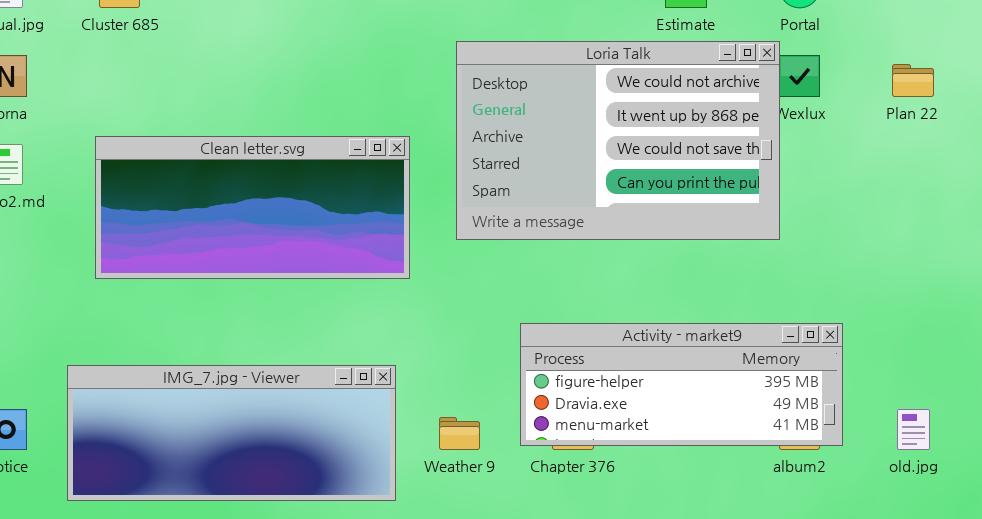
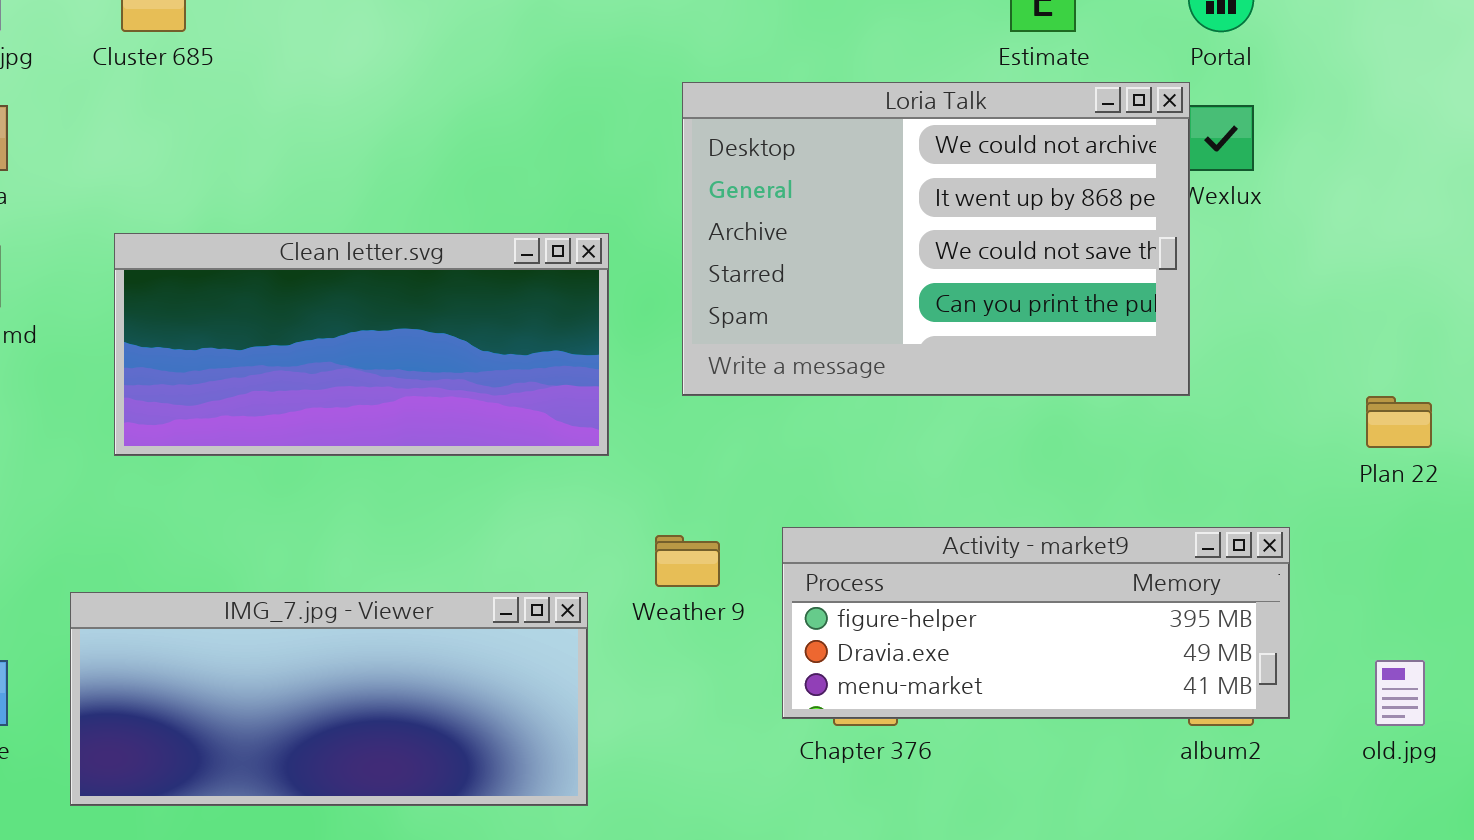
Plan 22: [892,64,934,97] -> [1366,396,1432,448], moved
Weather 9: [439,417,480,450] -> [655,535,720,587], moved

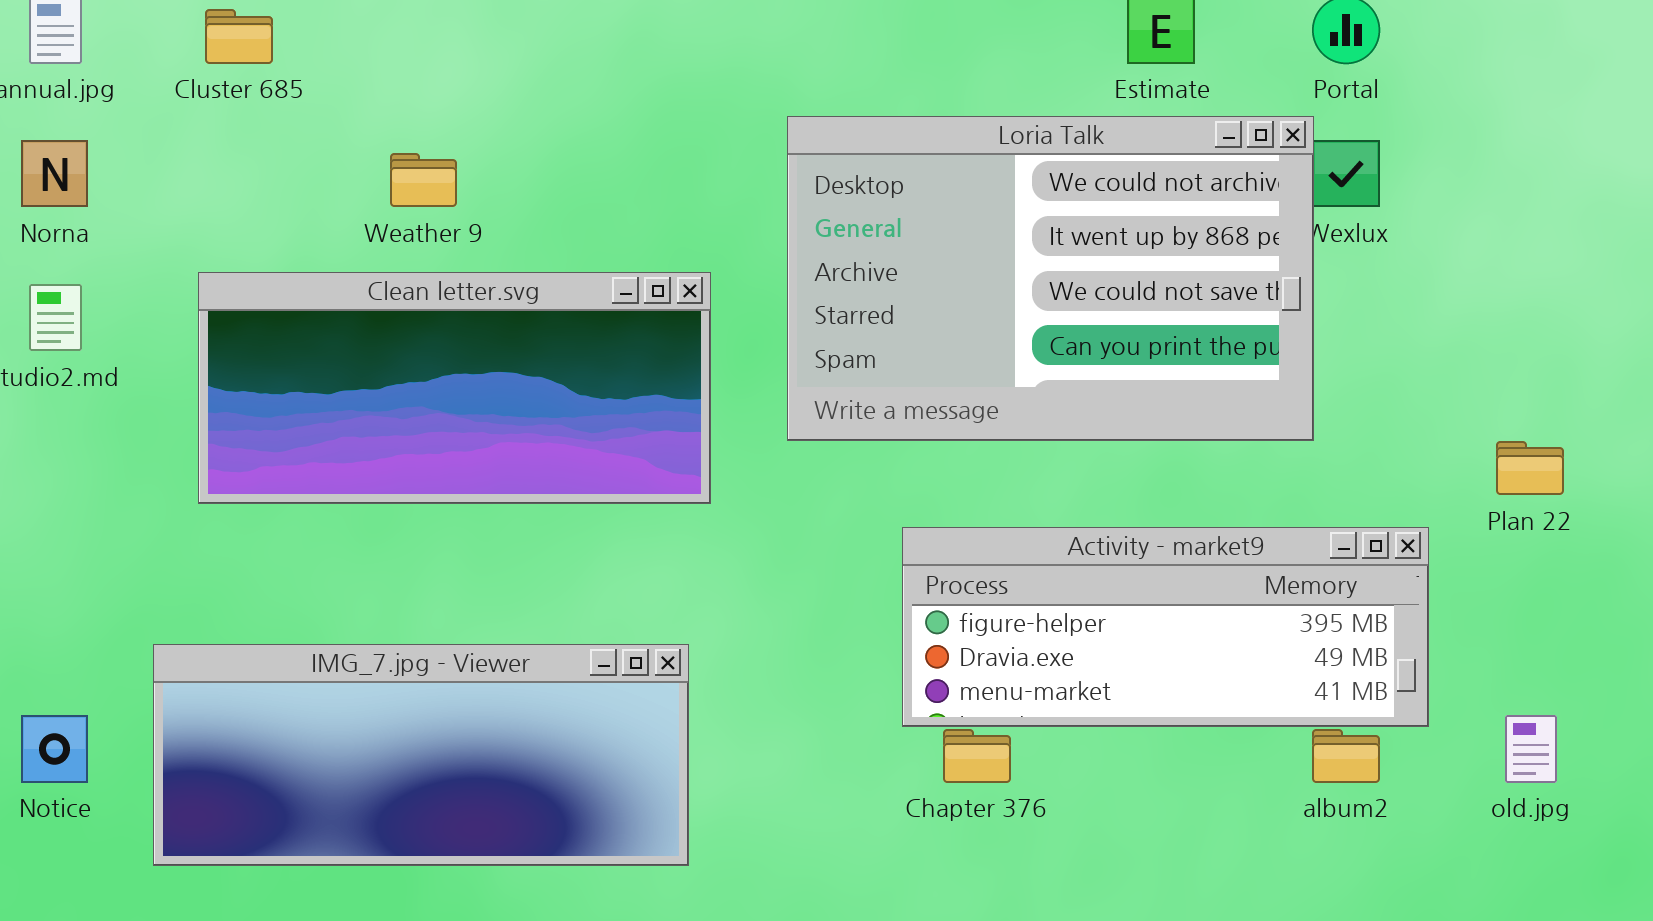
Activity - market9: [782,527,1290,719] -> [902,527,1429,727], moved
Weather 9: [655,535,720,587] -> [390,153,457,207], moved

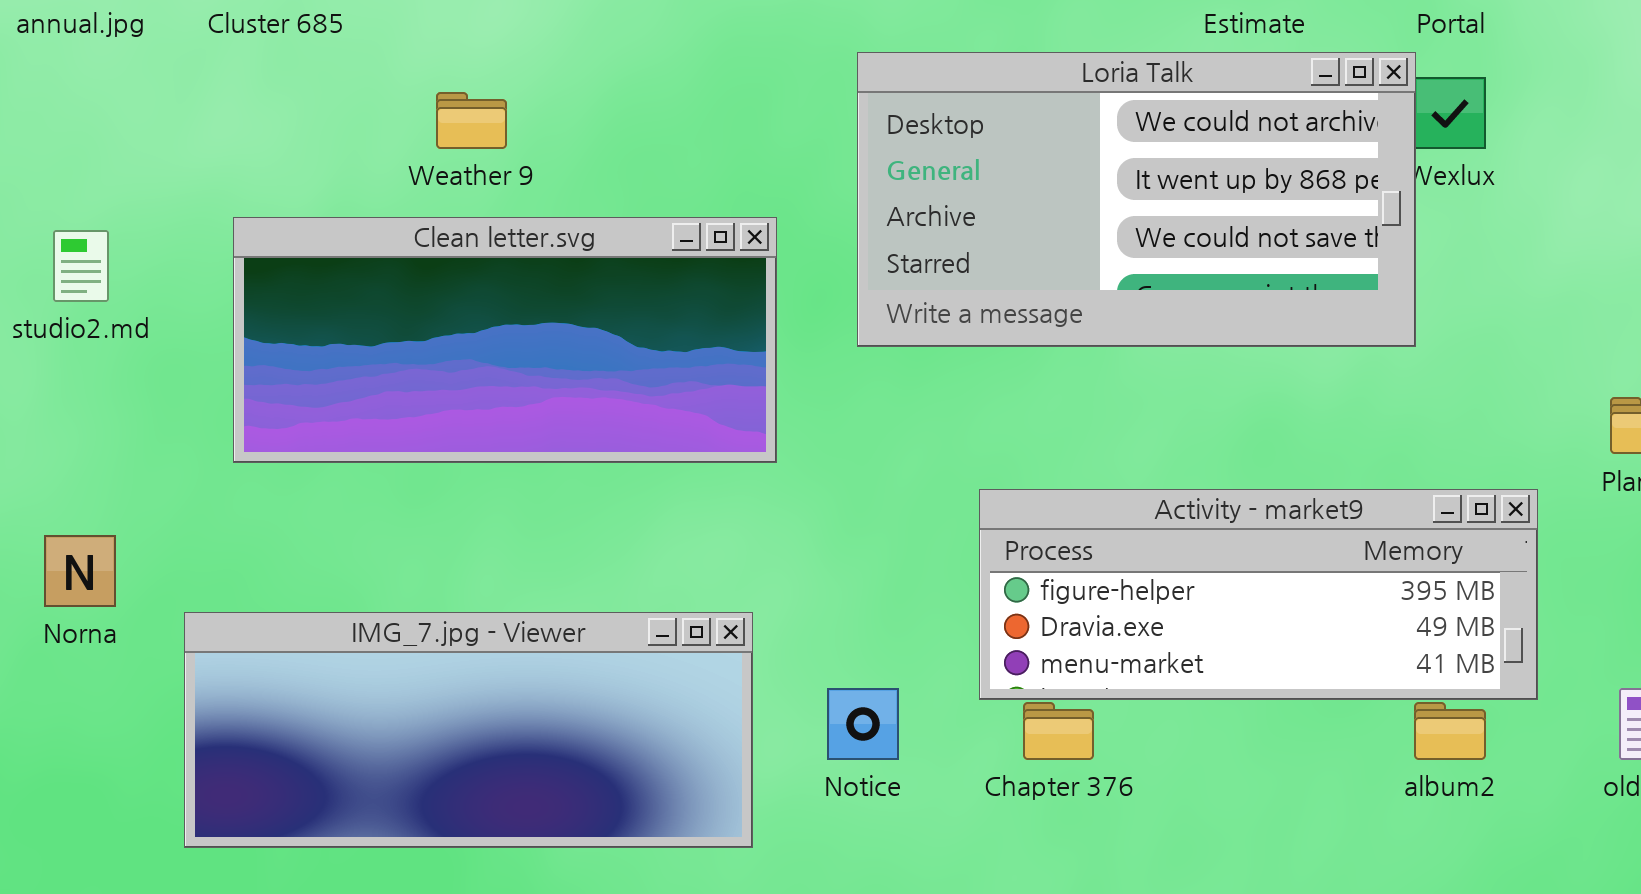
Loria Talk: [787,116,1314,441] -> [857,52,1416,347], resized
Norna: [21,140,88,207] -> [44,535,116,607], moved
Notice: [21,715,88,783] -> [827,688,899,760], moved

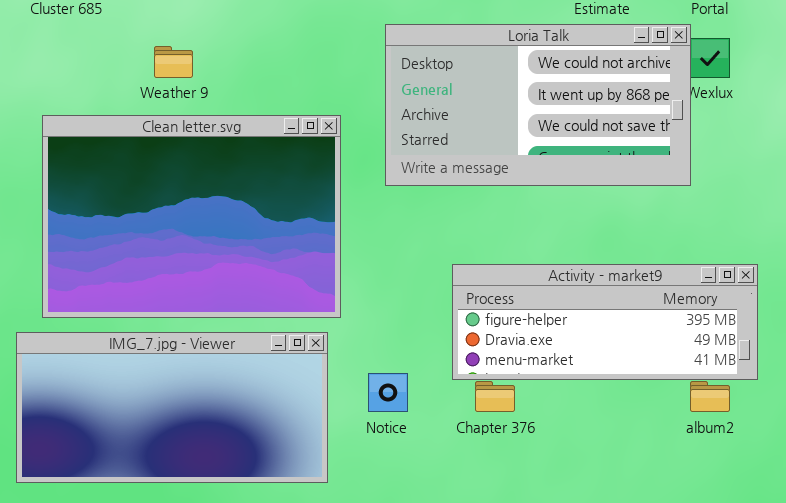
Clean letter.svg: [233,217,777,463] -> [42,115,341,318], resized
IMG_7.jpg - Viewer: [184,612,753,848] -> [16,332,328,483], resized

